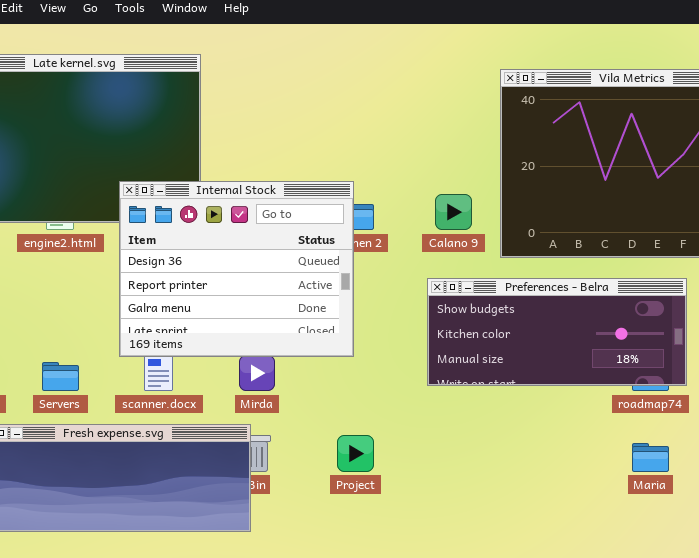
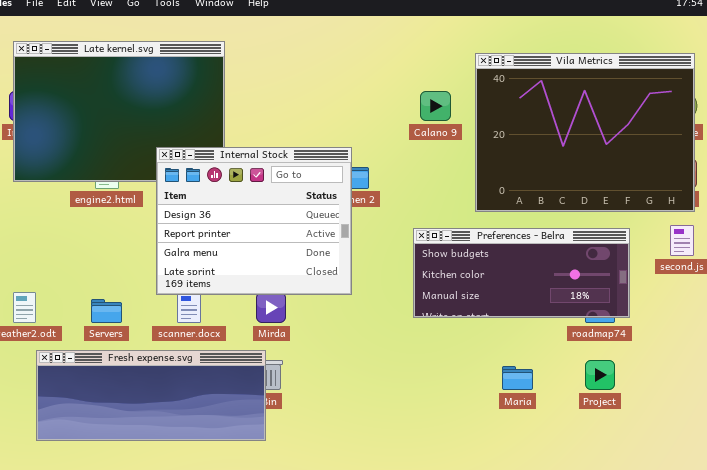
Calano 9: [435,194,472,230] -> [420,91,451,121], moved
Project: [337,435,374,472] -> [585,360,615,390], moved
Maria: [632,443,669,472] -> [502,366,533,390], moved

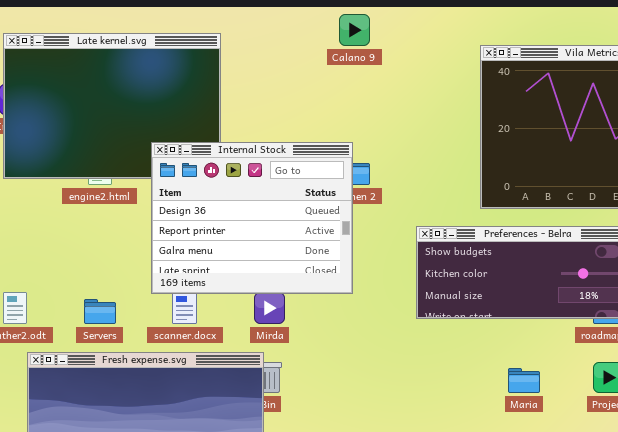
Calano 9: [420,91,451,121] -> [339,14,370,46], moved

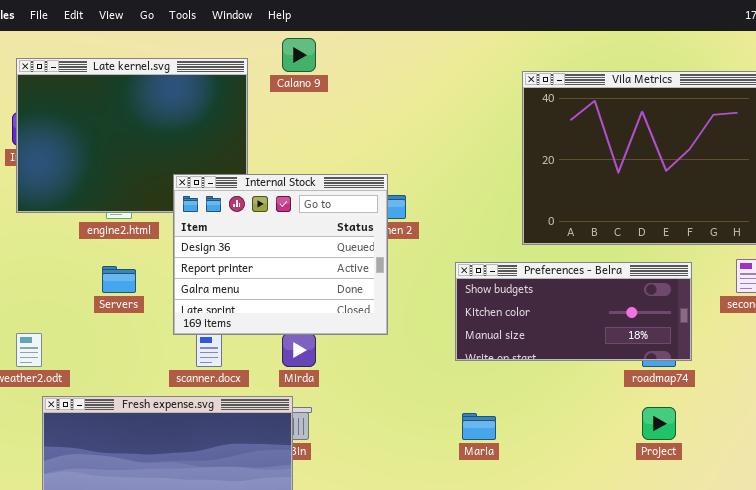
Calano 9: [339,14,370,46] -> [282,38,316,72], moved
Servers: [84,299,116,324] -> [102,266,136,293], moved
Maria: [508,368,540,393] -> [462,413,496,440], moved

